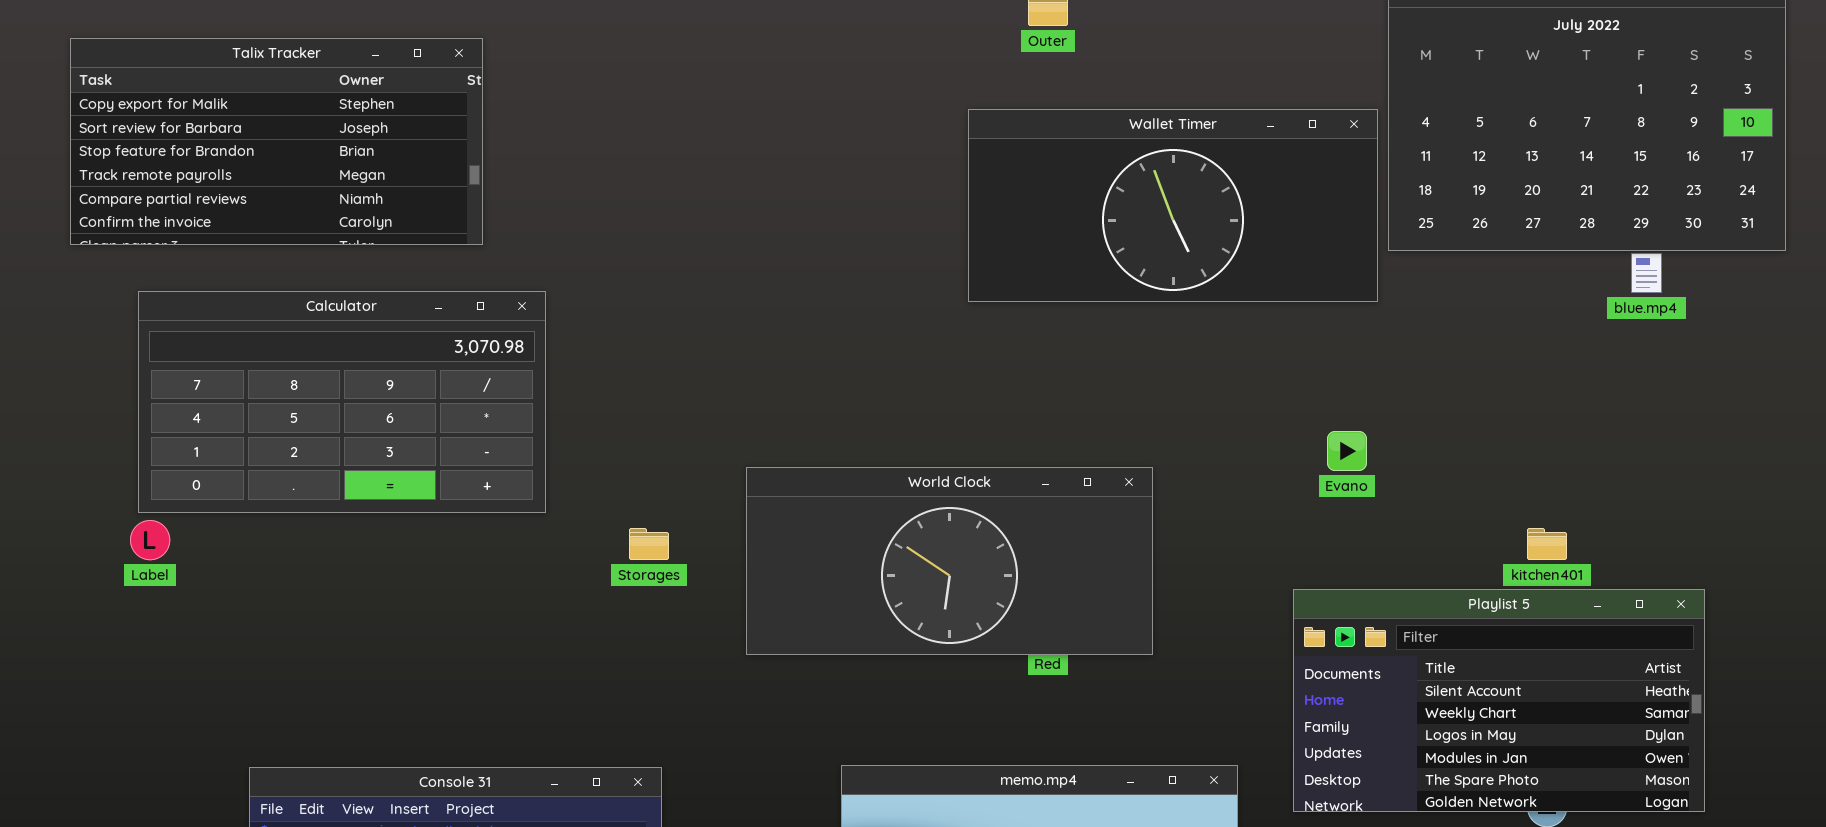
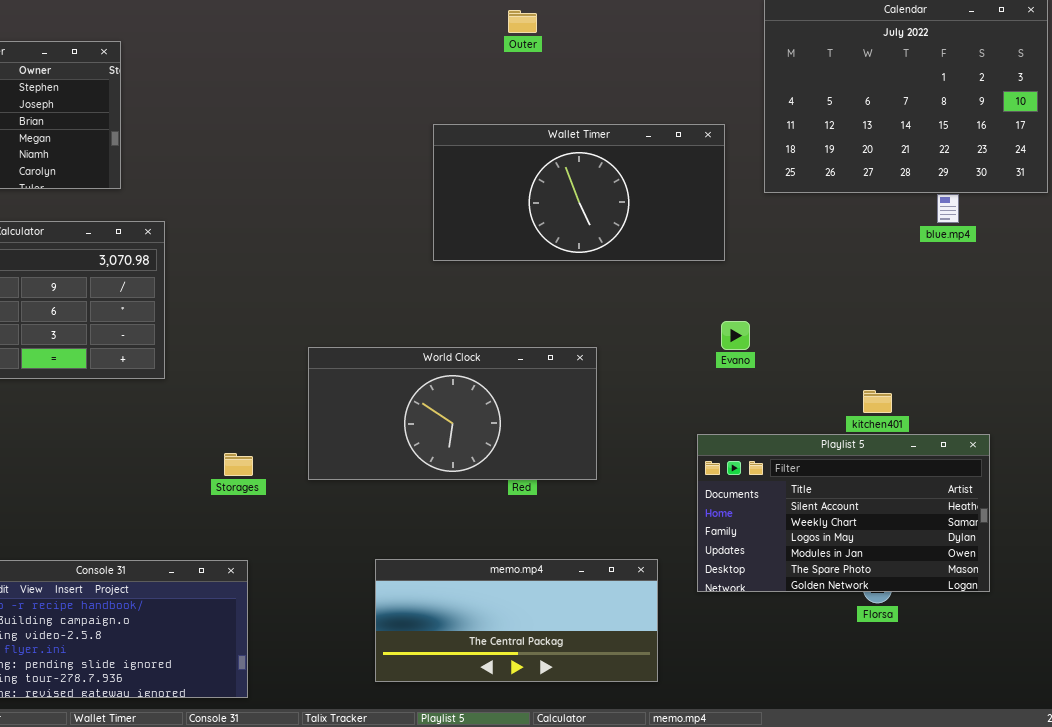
Wallet Timer: [968,109,1378,302] -> [433,124,725,261], moved
Storages: [629,528,669,560] -> [224,453,253,476], moved

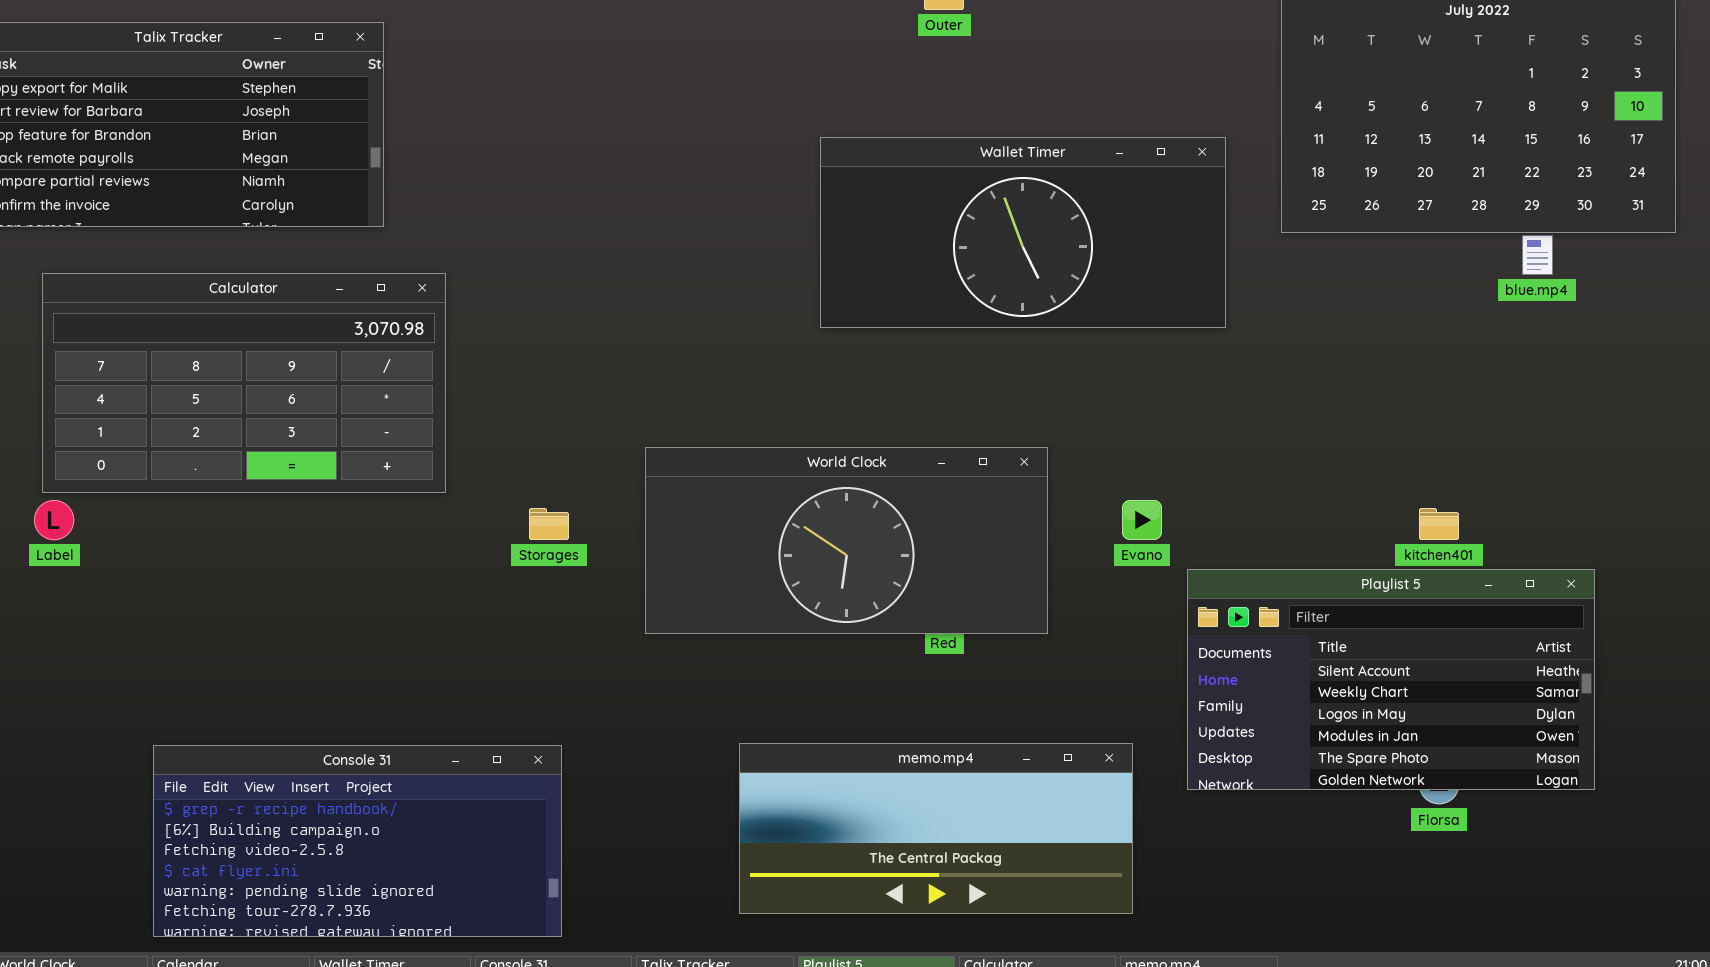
Evano: [721,321,750,350] -> [1122,500,1162,540], moved
Storages: [224,453,253,476] -> [529,508,569,540], moved

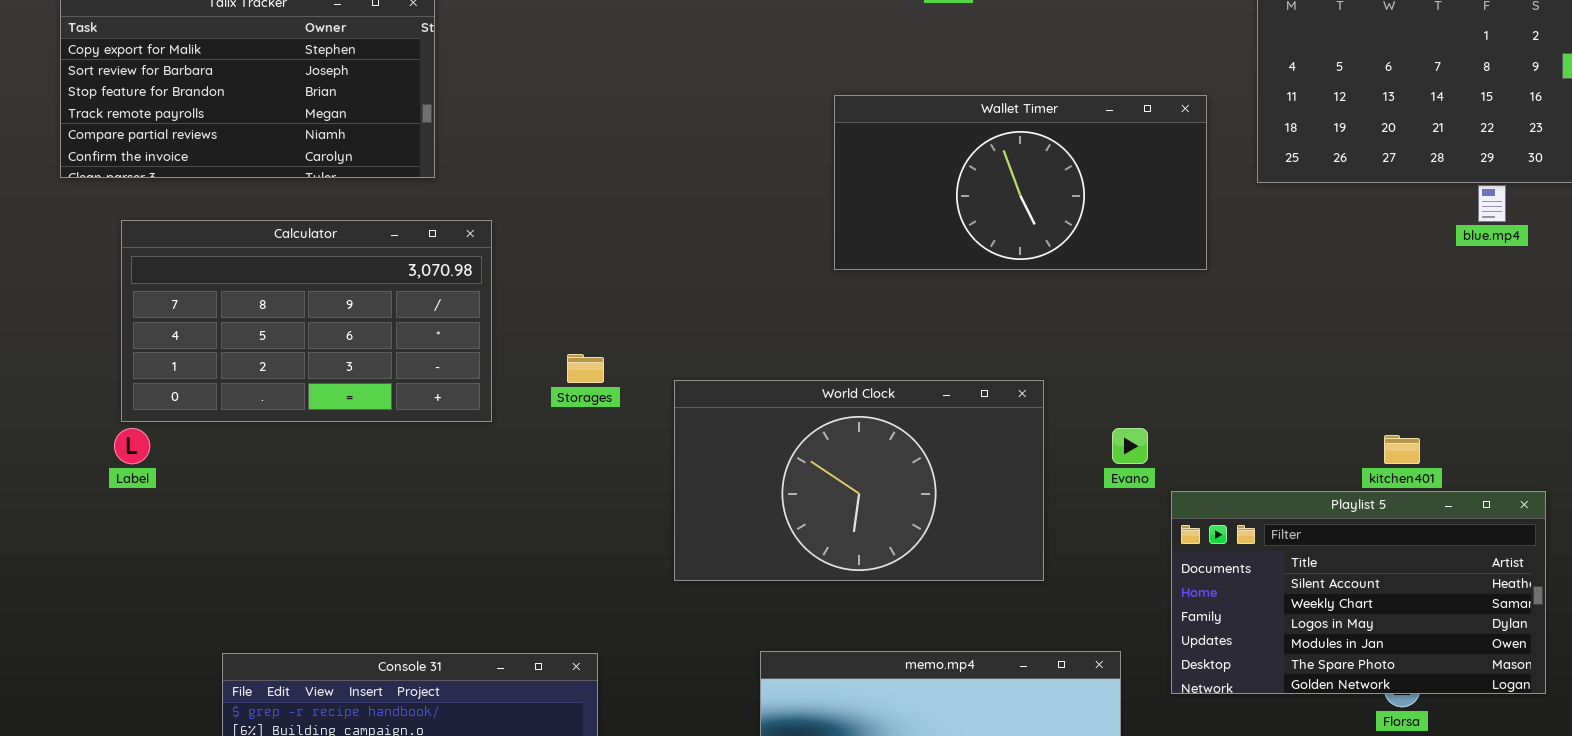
World Clock: [645,447,1048,634] -> [674,380,1044,581], resized
Storages: [529,508,569,540] -> [567,354,604,383], moved

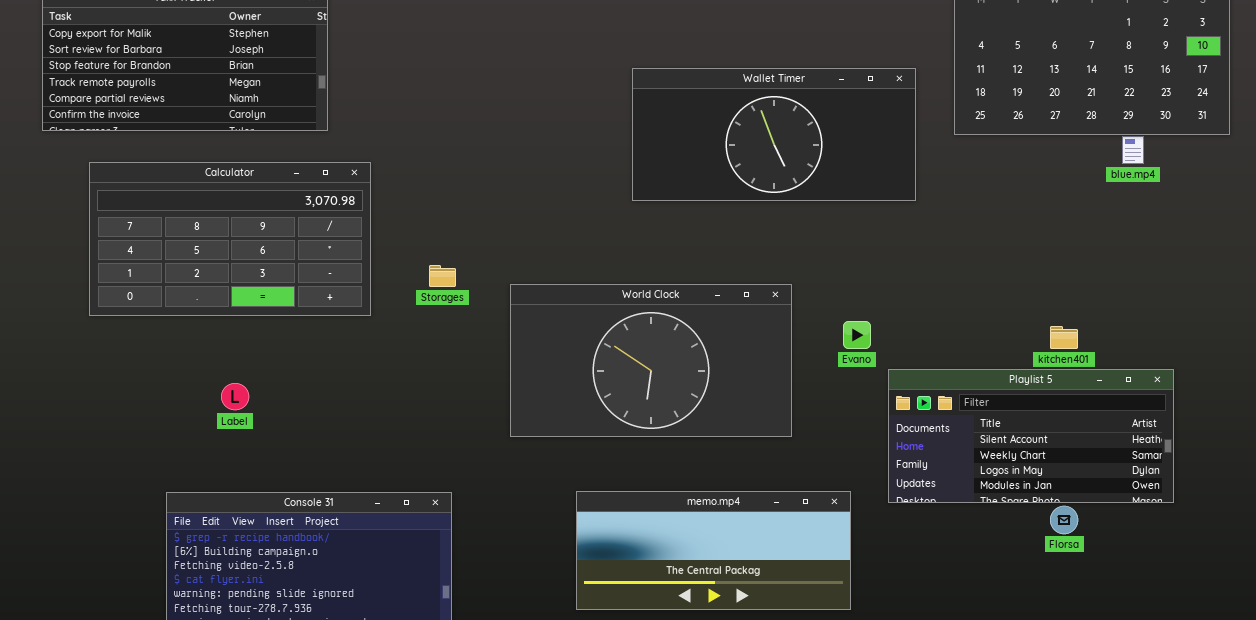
Label: [114,428,150,464] -> [221,383,249,410], moved
Playlist 5: [1171,491,1546,694] -> [888,369,1174,503], resized

